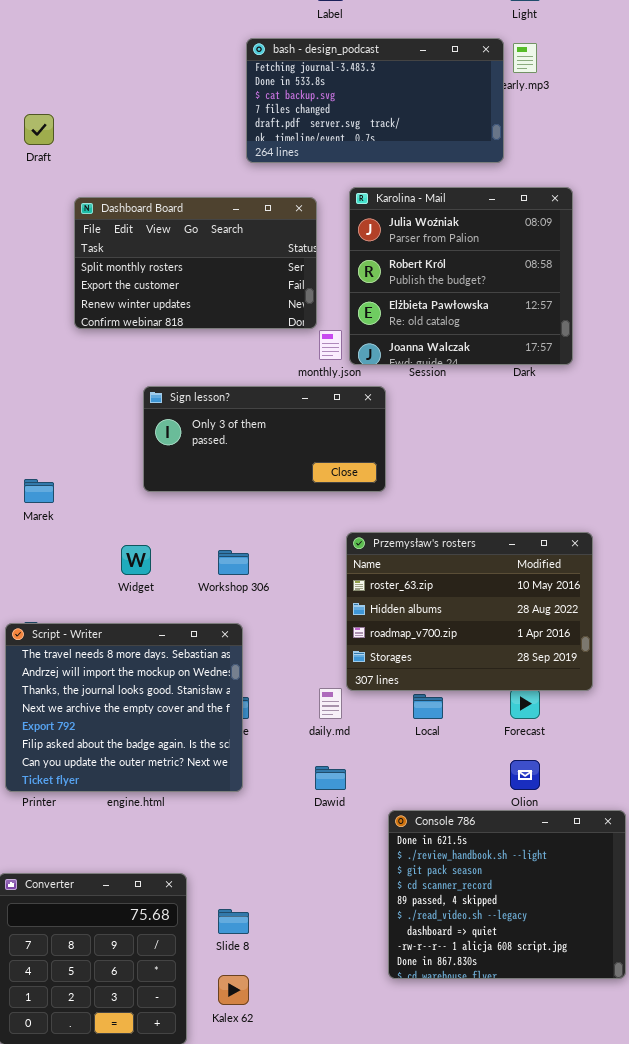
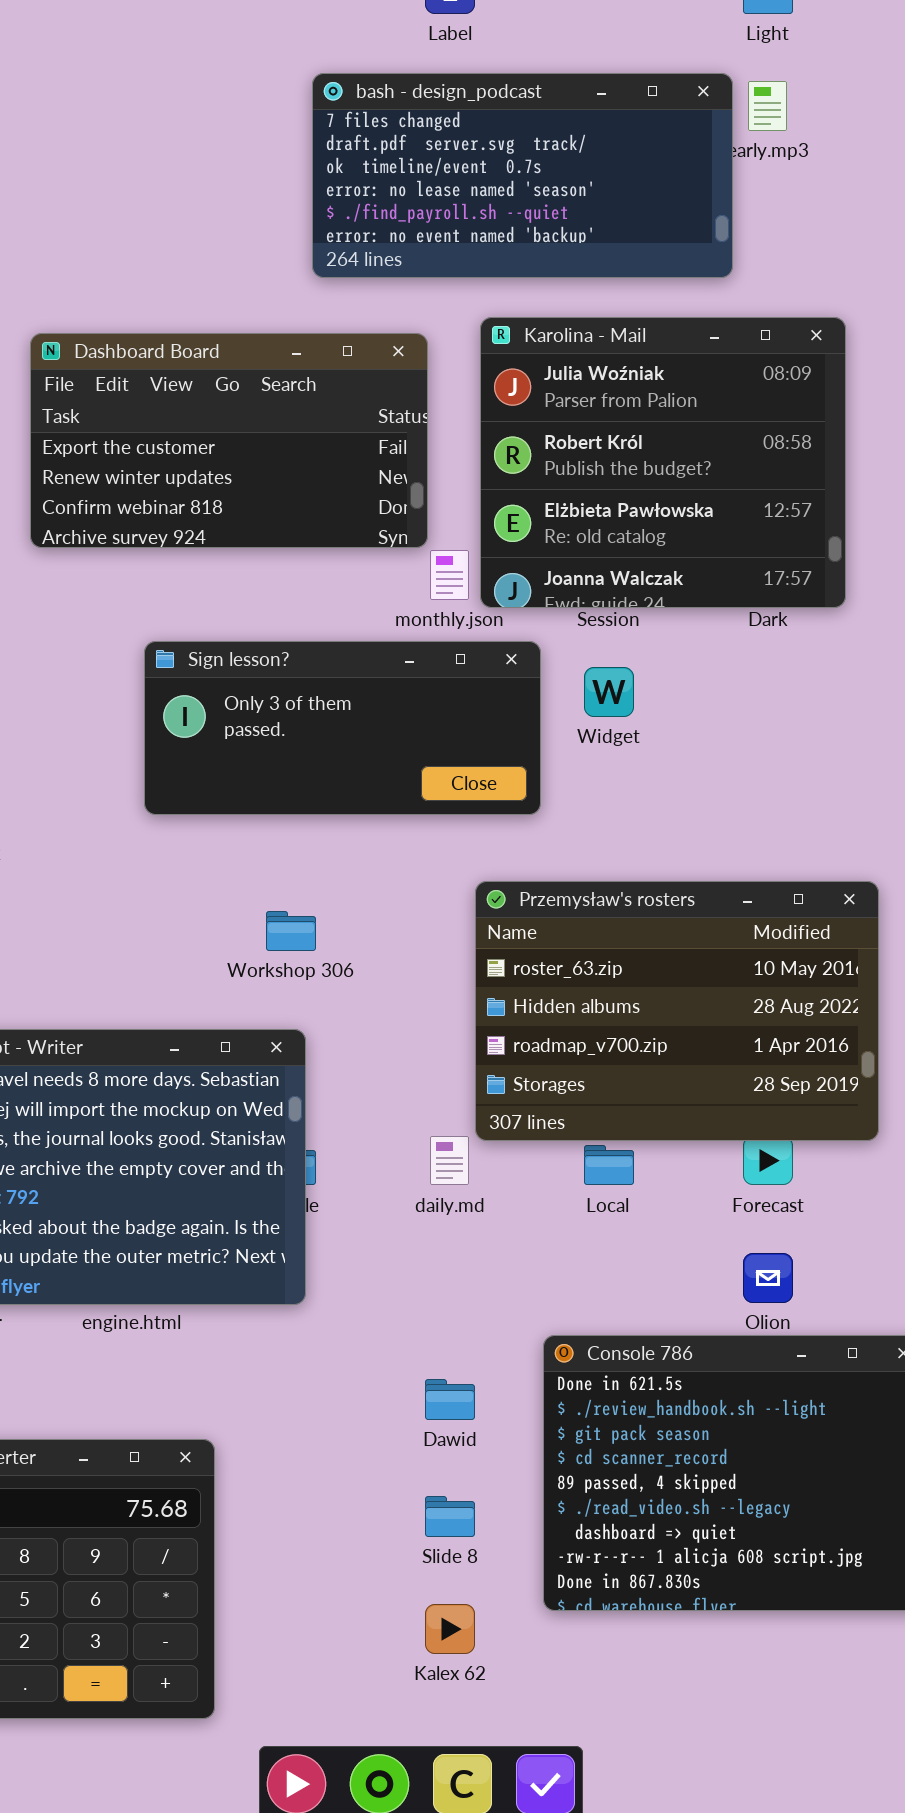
bash - design_podcast: [246,38,504,163] -> [312,73,733,278], scrolled down 3 rows
Dashboard Board: [74,197,317,329] -> [30,333,428,548], scrolled down 1 row
Widget: [121,545,151,575] -> [584,667,634,717], moved
Dawid: [315,766,346,790] -> [425,1379,475,1420], moved
Slide 8: [218,909,249,934] -> [425,1496,475,1537], moved
Kalex 62: [218,975,249,1005] -> [425,1604,475,1654], moved

